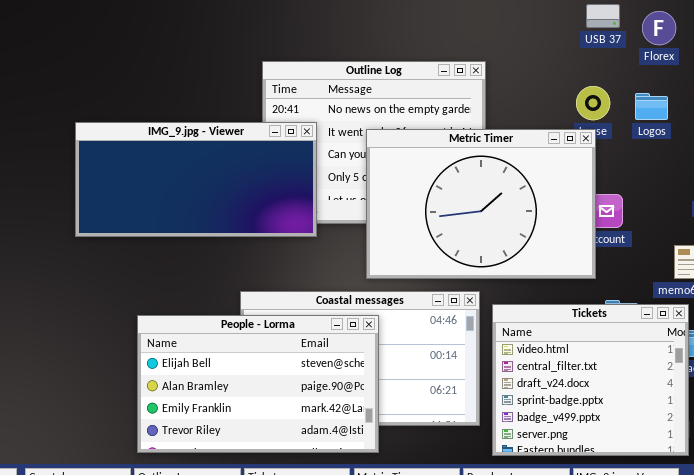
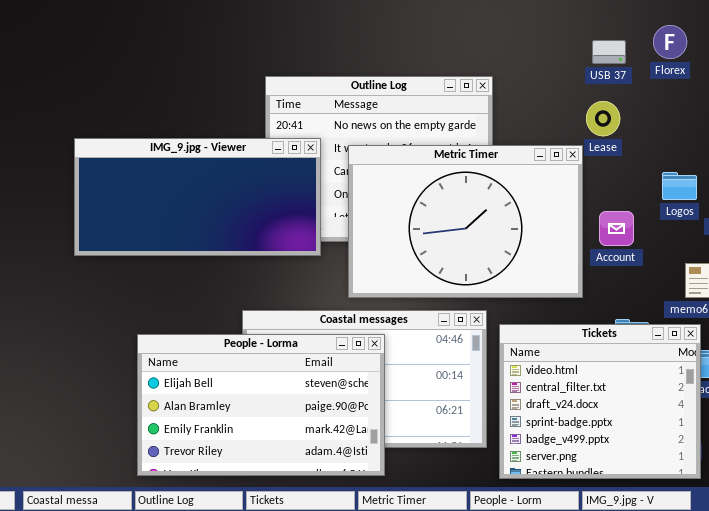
USB 37: [586,4,620,28] -> [592,40,626,64], moved
Logos: [635,93,668,120] -> [662,172,697,200], moved
Metric Timer: [366,129,596,279] -> [348,145,583,298], moved

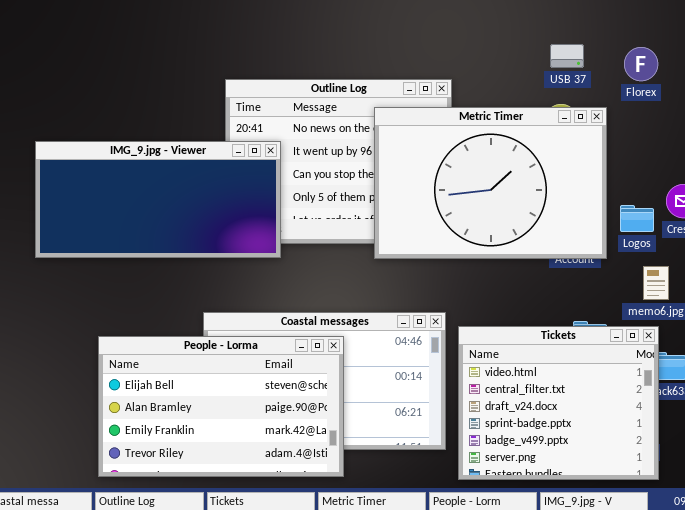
Florex: [653,25,687,59] -> [624,47,658,81], moved
Metric Timer: [348,145,583,298] -> [374,107,607,259], moved
Logos: [662,172,697,200] -> [620,205,654,232], moved

